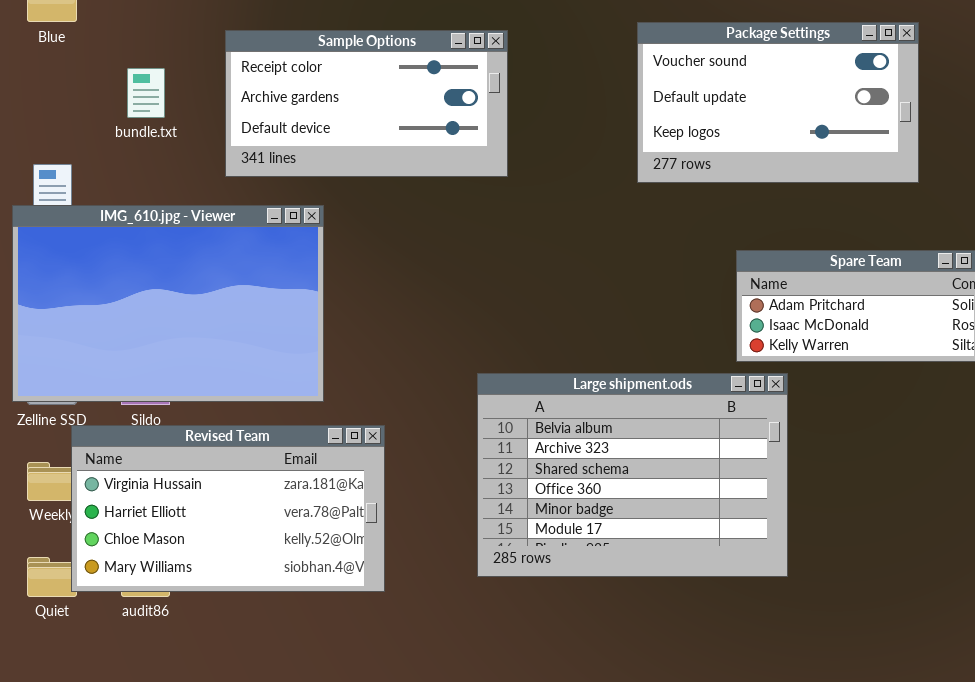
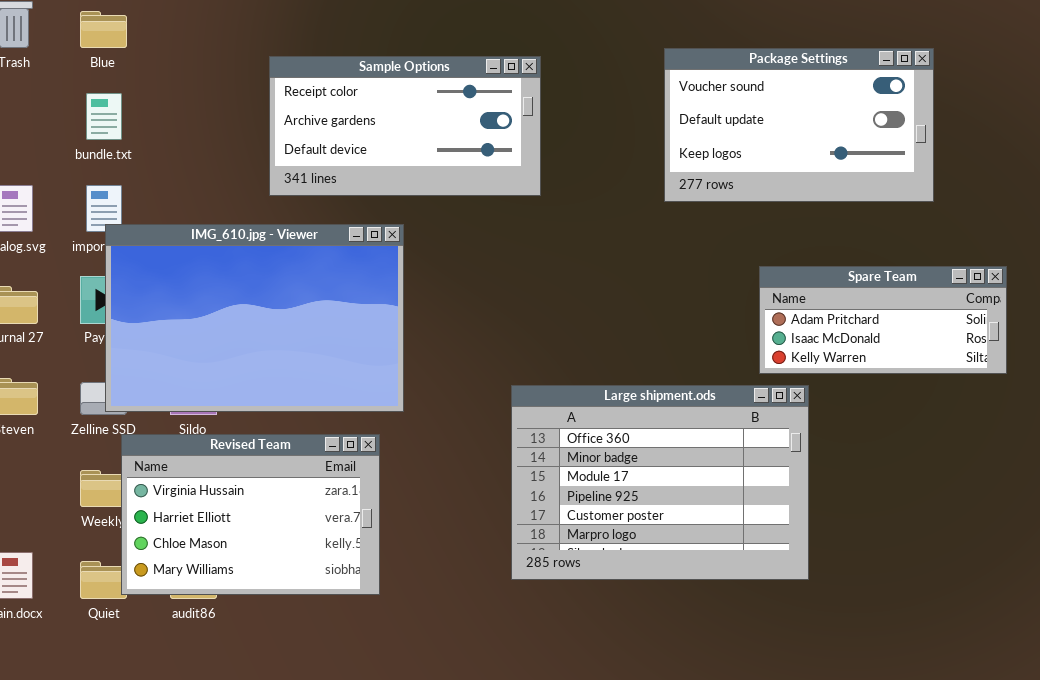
bundle.txt: [127,68,165,118] -> [86,93,122,140], moved
IMG_610.jpg - Viewer: [12,205,324,402] -> [105,224,404,412], moved
Large shipment.ods: [477,373,788,577] -> [511,385,809,580], scrolled down 3 rows
Revised Team: [71,425,385,592] -> [121,434,380,595], resized

